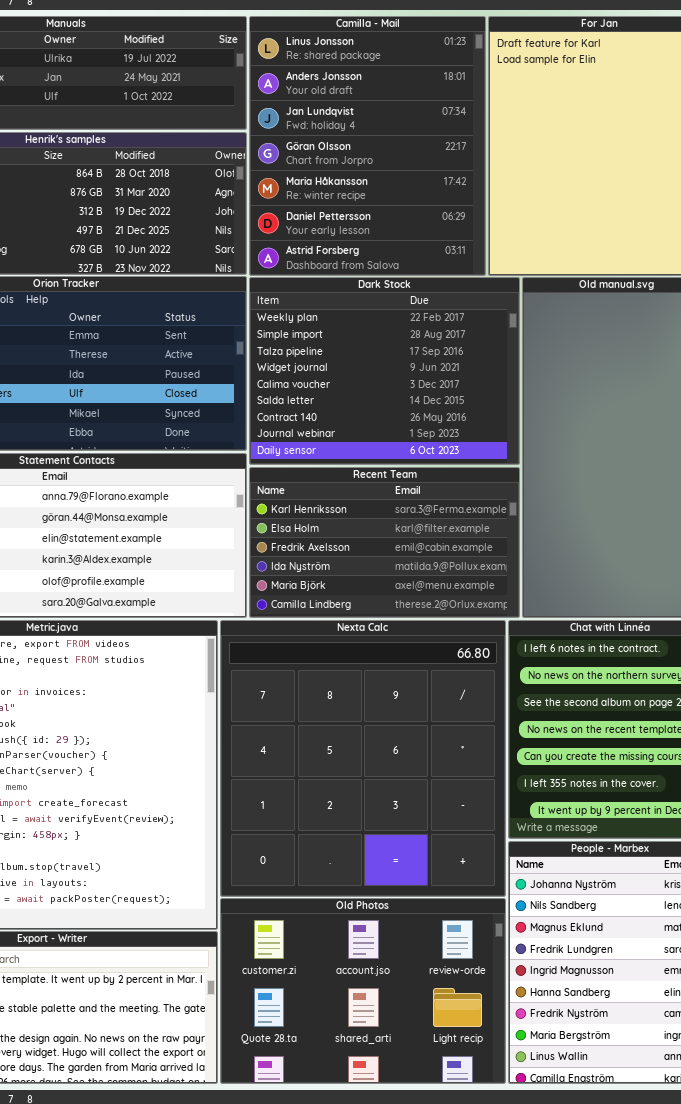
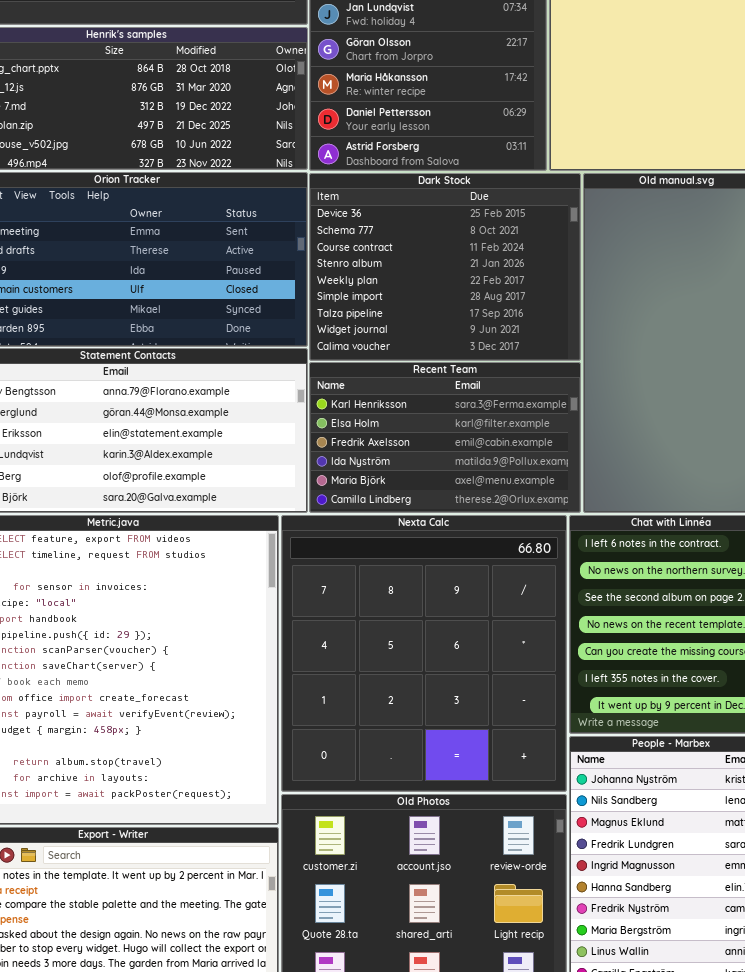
Dark Stock: [249,277,520,465] -> [309,173,581,361], scrolled up 4 rows

